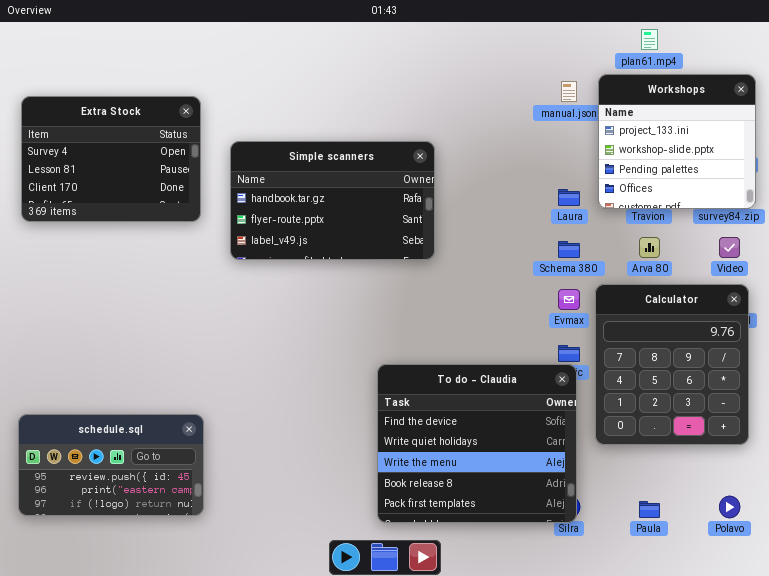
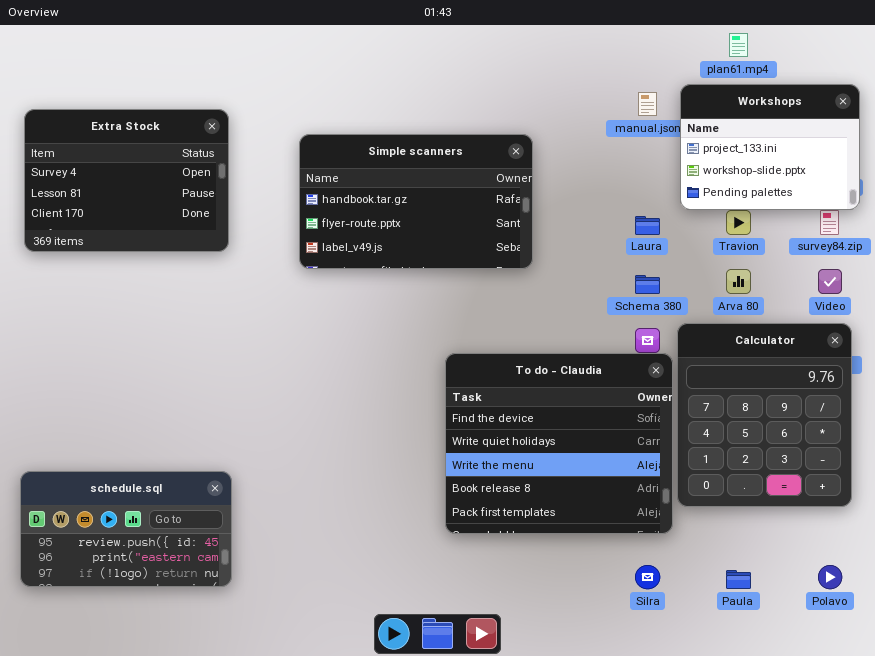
Workshops: [598,74,756,209] -> [680,84,860,210], resized
Simple scanners: [230,141,435,260] -> [299,134,533,269], moved
To do - Claudia: [377,364,577,523] -> [445,353,673,534], moved

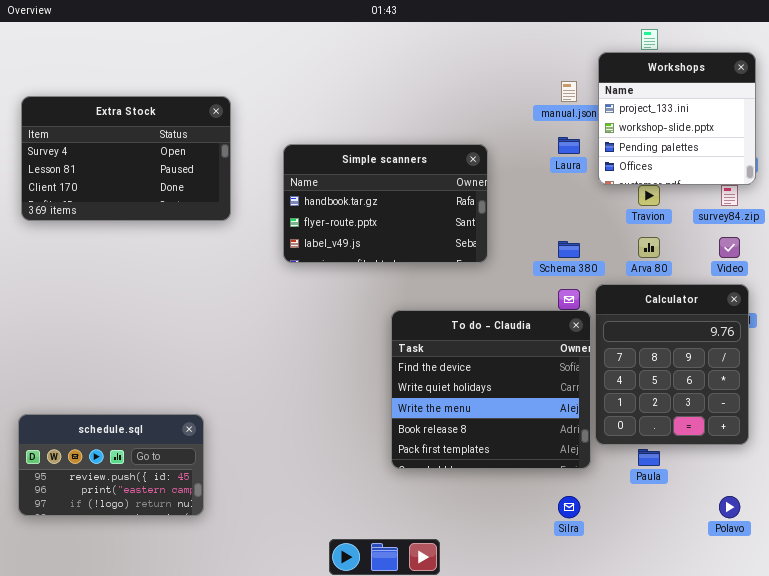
Workshops: [680,84,860,210] -> [598,52,756,185], resized
Extra Stock: [24,109,229,252] -> [21,96,231,221], resized
Simple scanners: [299,134,533,269] -> [283,144,488,263], moved
Laura: [635,216,660,235] -> [558,137,580,154], moved
Paula: [726,570,751,589] -> [638,449,660,466], moved

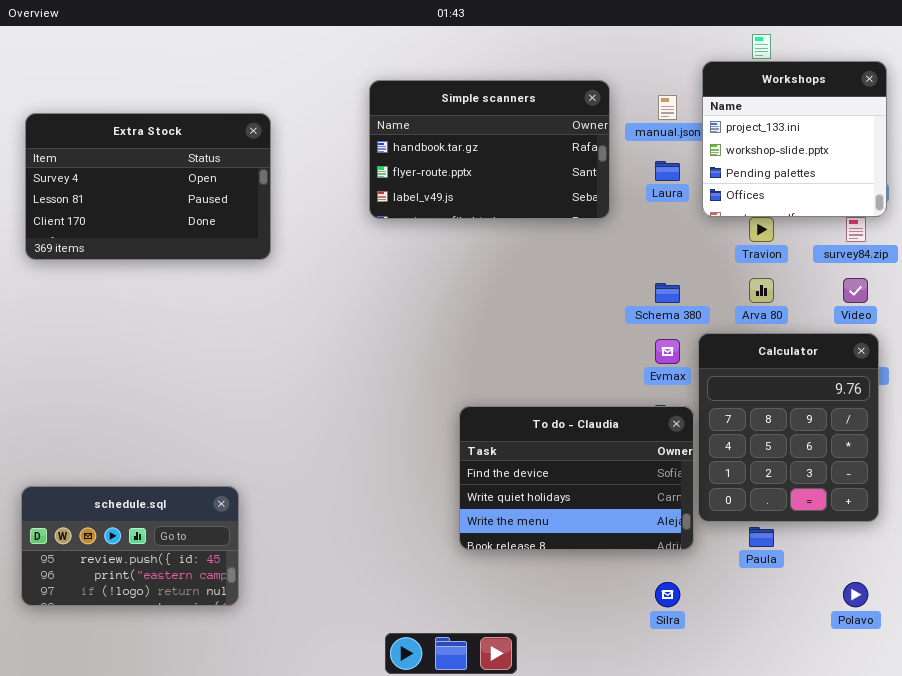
Simple scanners: [283,144,488,263] -> [369,80,610,219], moved
To do - Claudia: [391,310,591,469] -> [459,406,694,550], resized

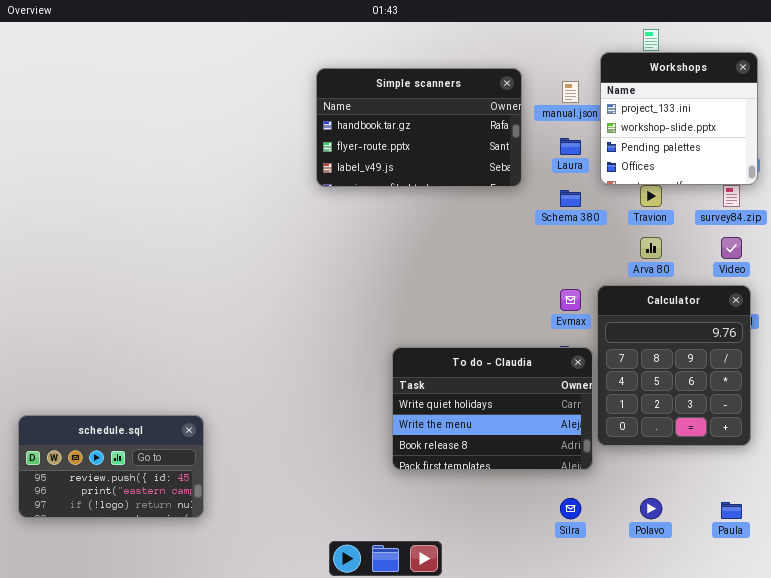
Extra Stock: [25,113,271,260] -> none, closed
Schema 380: [655,283,680,303] -> [560,190,581,207], moved
To do - Claudia: [459,406,694,550] -> [392,347,593,470], scrolled down 1 row
Paula: [749,527,774,547] -> [721,502,742,519], moved
Polavo: [843,582,868,607] -> [640,498,662,519], moved

